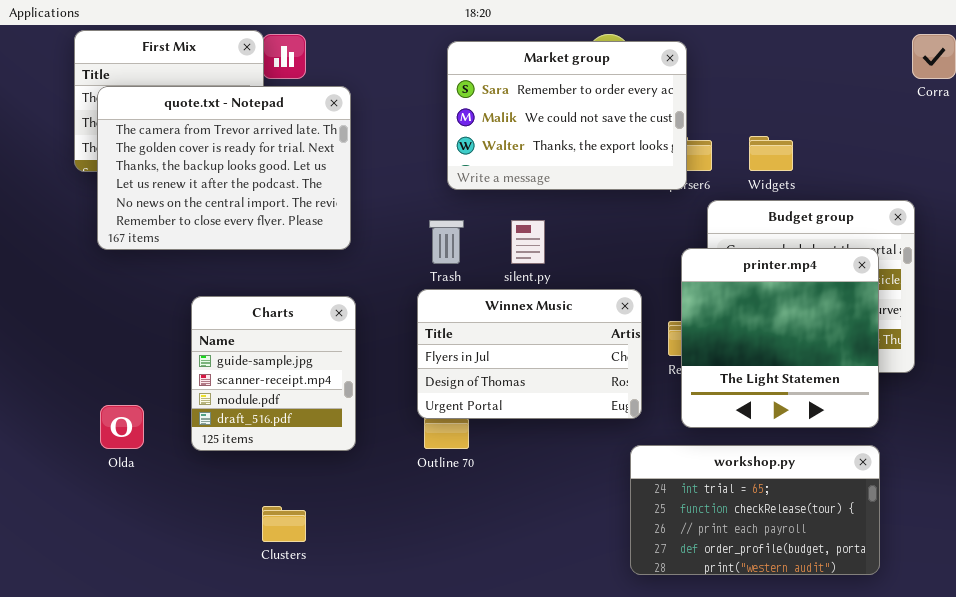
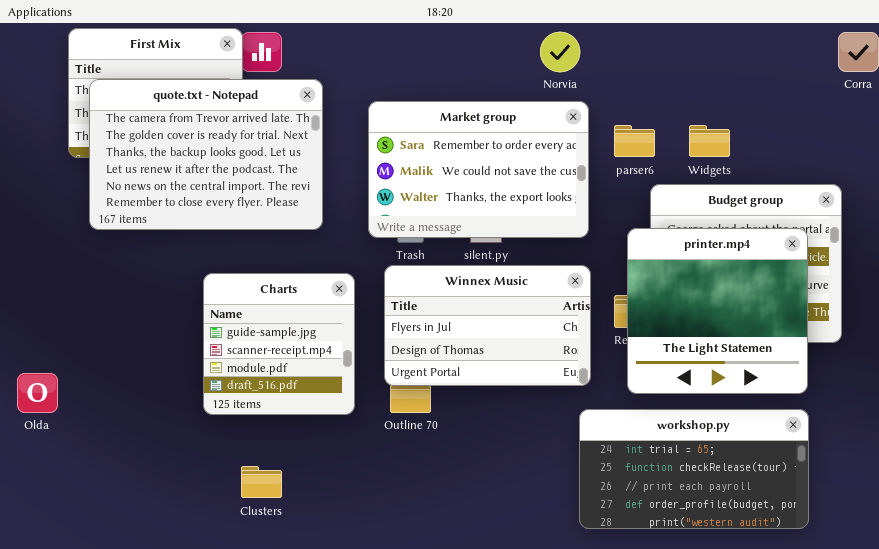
Market group: [447,41,687,190] -> [368,101,589,238], moved
Charts: [191,296,356,451] -> [203,273,355,415], moved
Olda: [100,405,144,449] -> [17,373,58,413], moved

